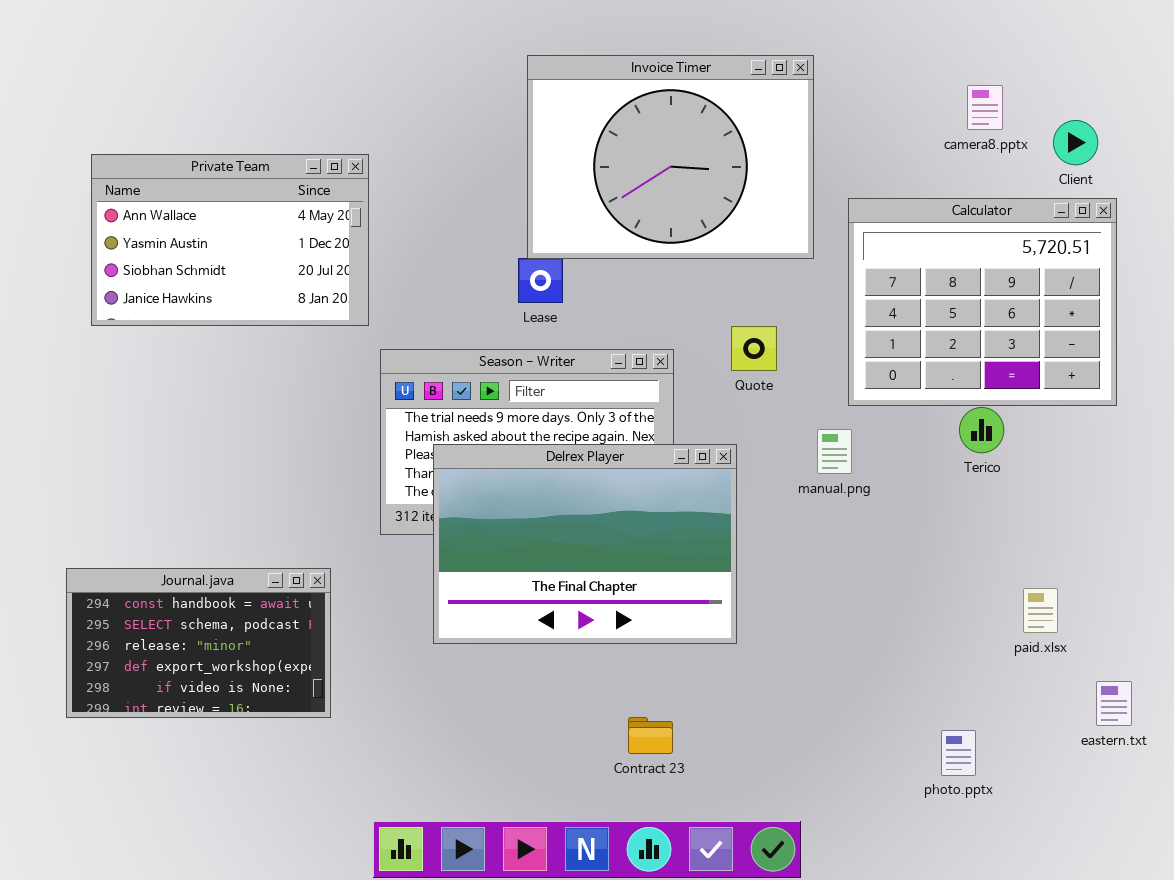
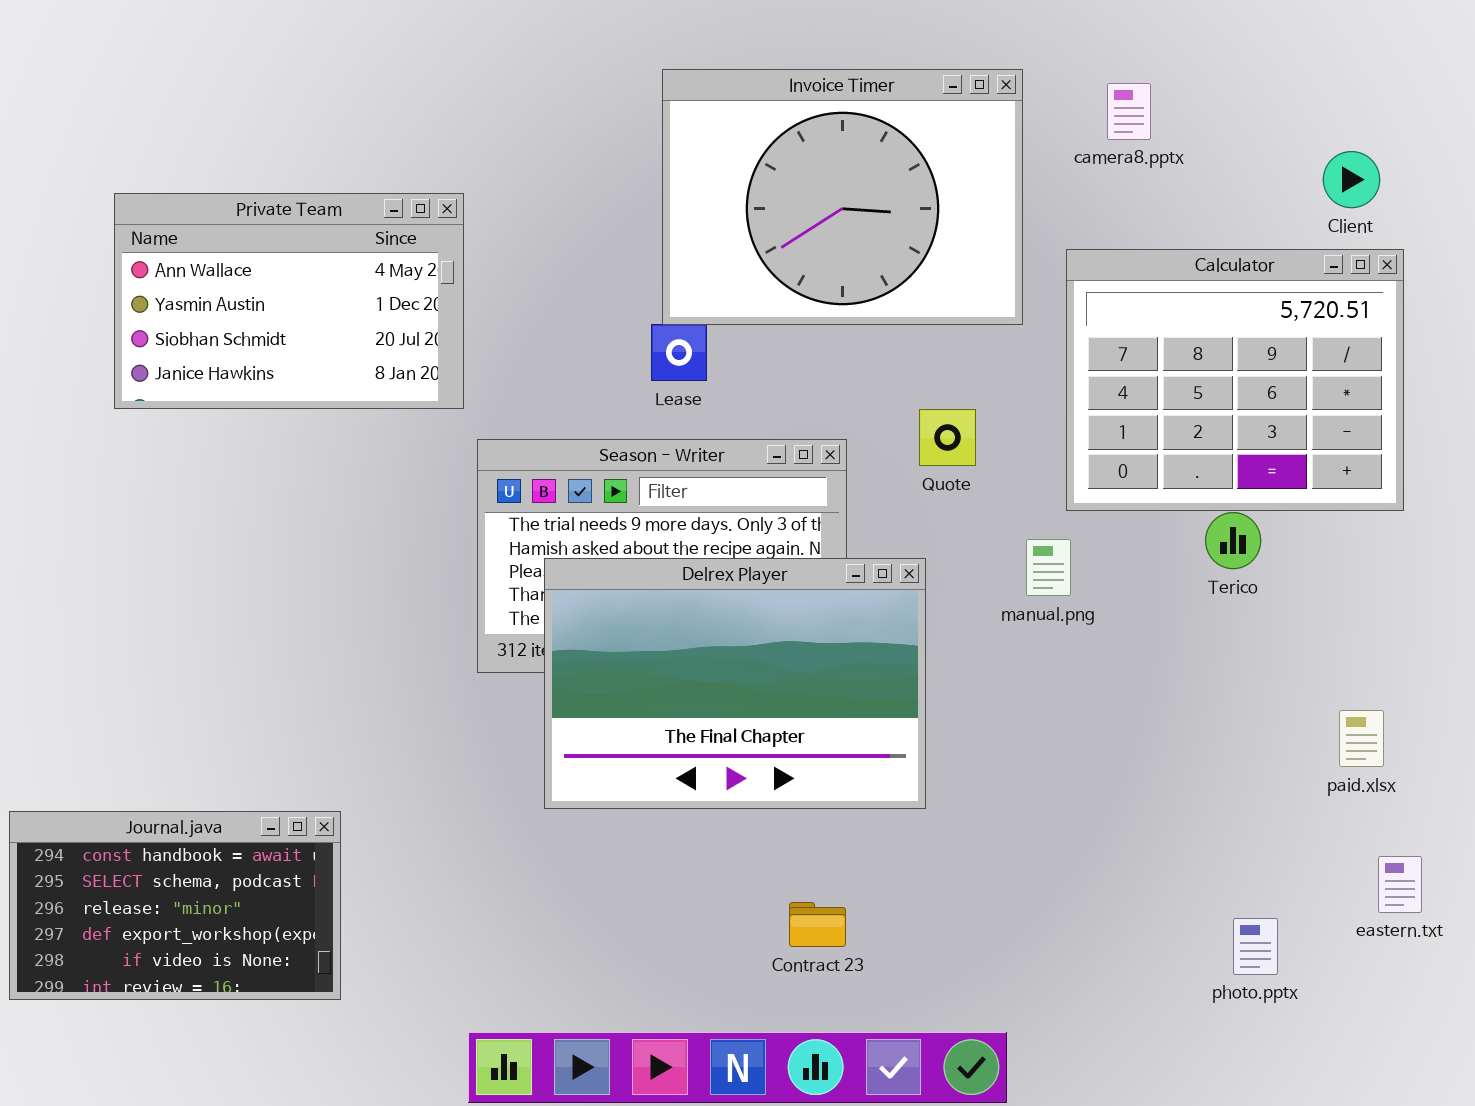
camera8.pptx: [967,85,1003,130] -> [1107,83,1151,140], moved
Journal.java: [66,568,331,718] -> [9,811,341,1000], moved
paid.xlsx: [1023,588,1058,633] -> [1339,710,1384,767], moved
photo.pptx: [941,730,976,776] -> [1233,918,1278,975], moved

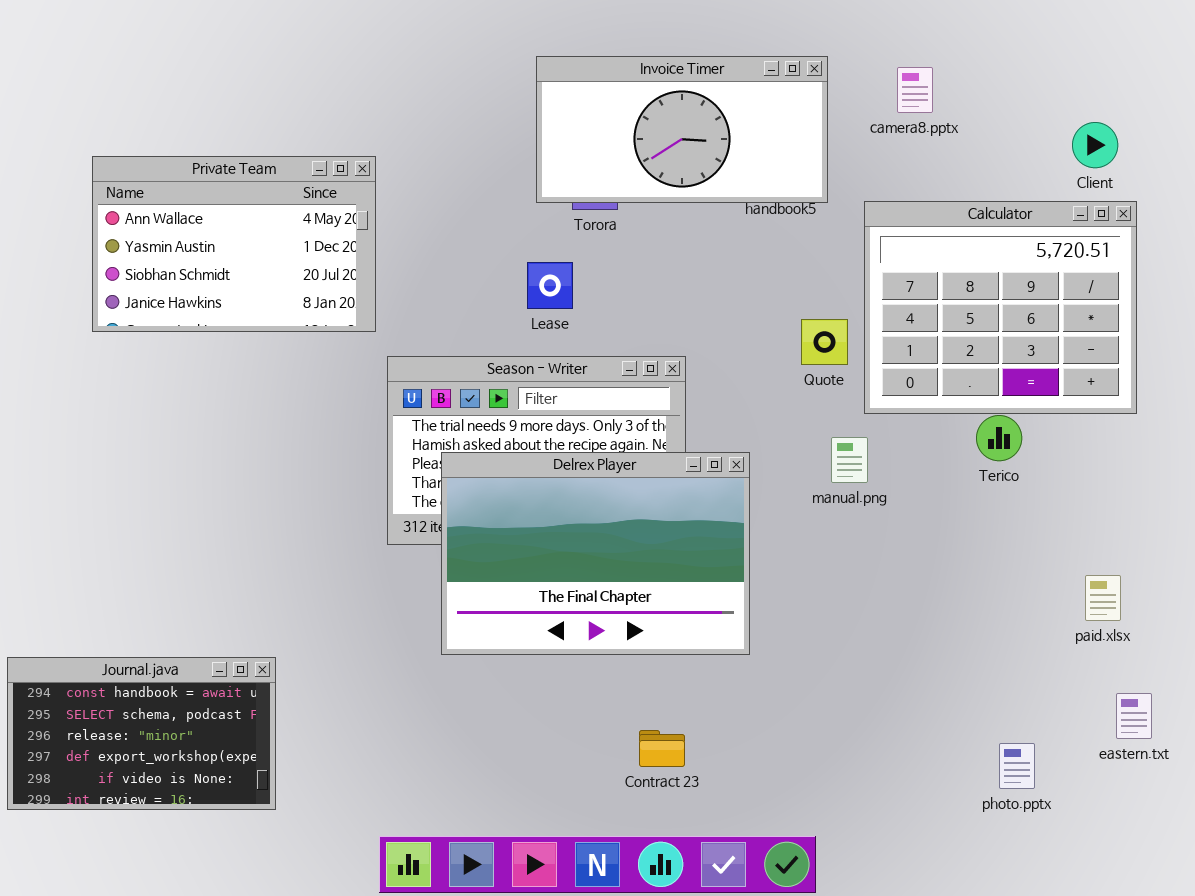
Invoice Timer: [662,69,1023,325] -> [536,56,828,203], resized
Quote: [919,409,976,466] -> [801,319,848,365], moved

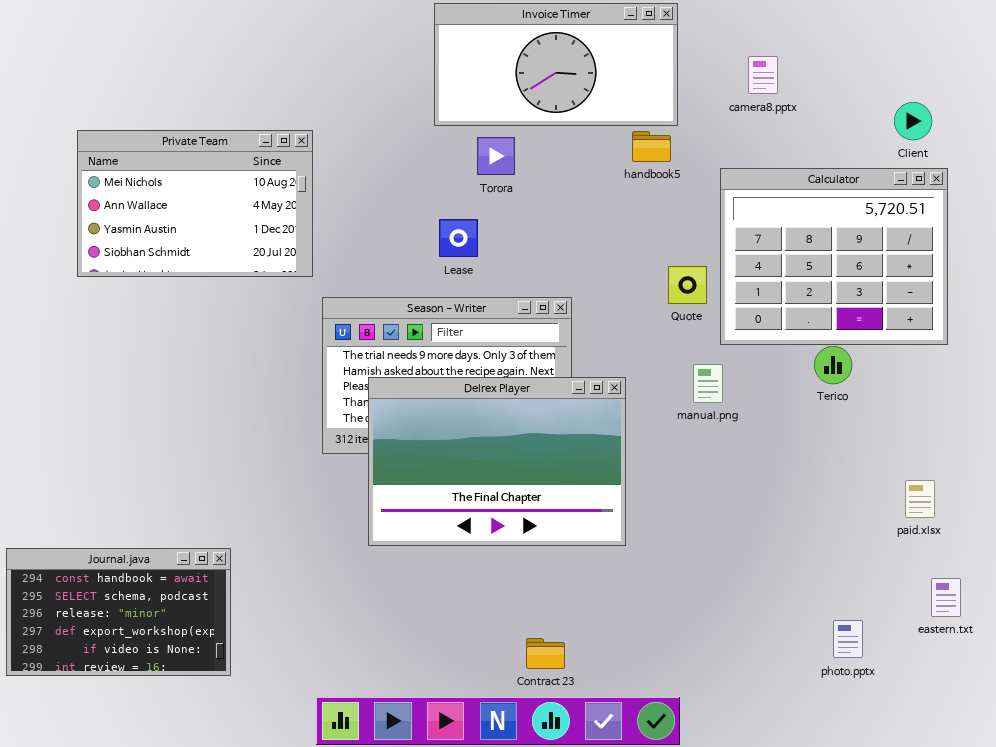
Invoice Timer: [536,56,828,203] -> [434,3,678,126], moved
Private Team: [92,156,376,332] -> [77,130,313,277], scrolled up 1 row
Contract 23: [639,730,685,767] -> [526,638,565,669], moved

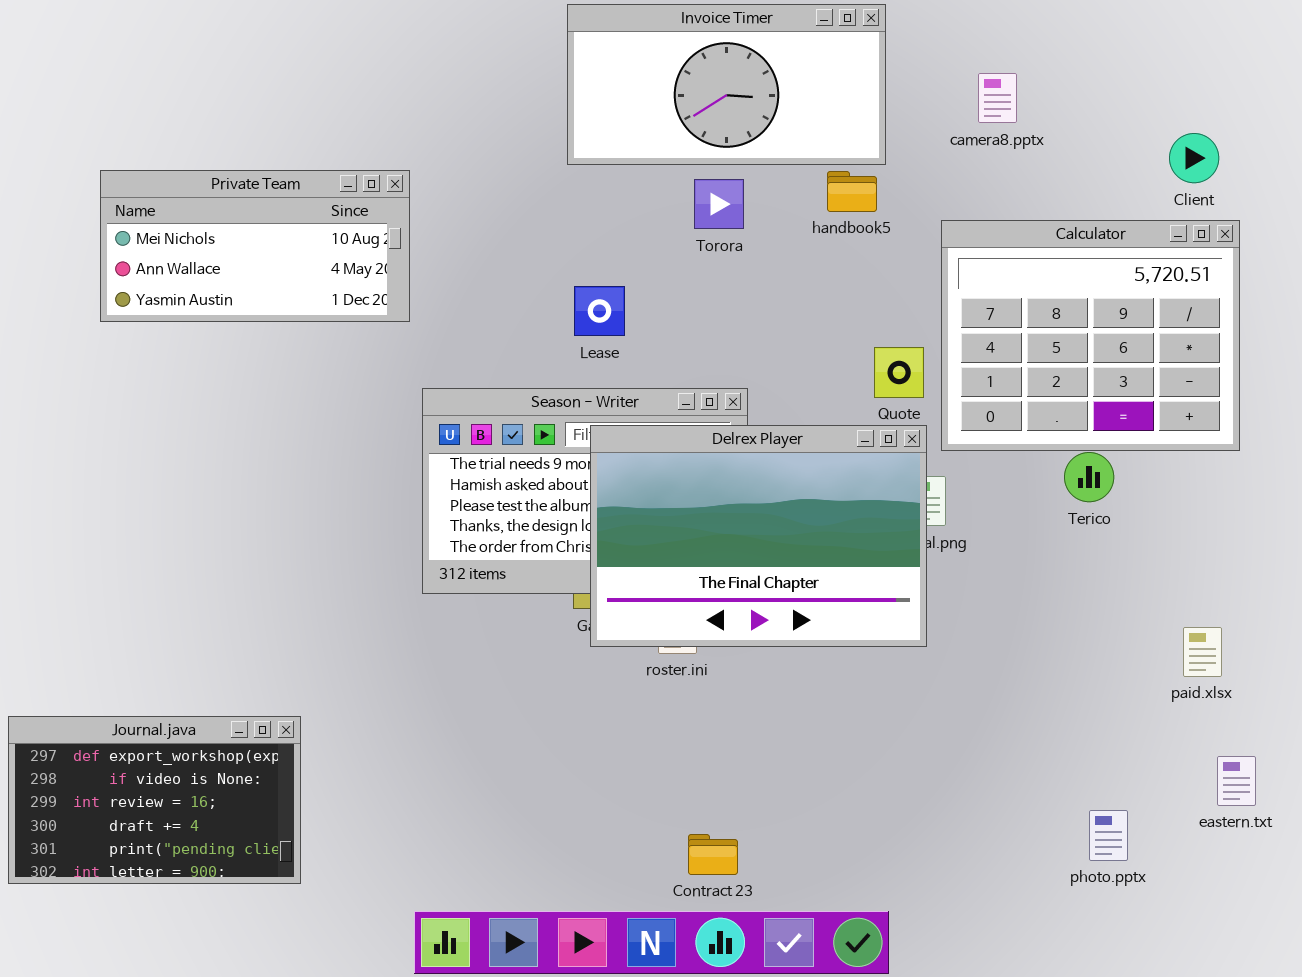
Private Team: [77,130,313,277] -> [100,170,410,322], resized
Torora: [477,137,515,175] -> [694,179,744,229], moved
Delrex Player: [368,377,626,546] -> [590,425,927,647], moved
Journal.java: [6,548,231,676] -> [8,716,301,884], scrolled down 3 rows

